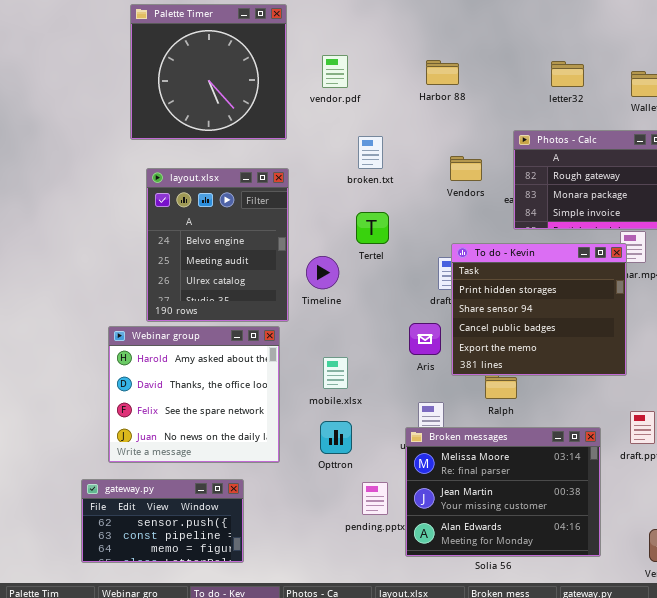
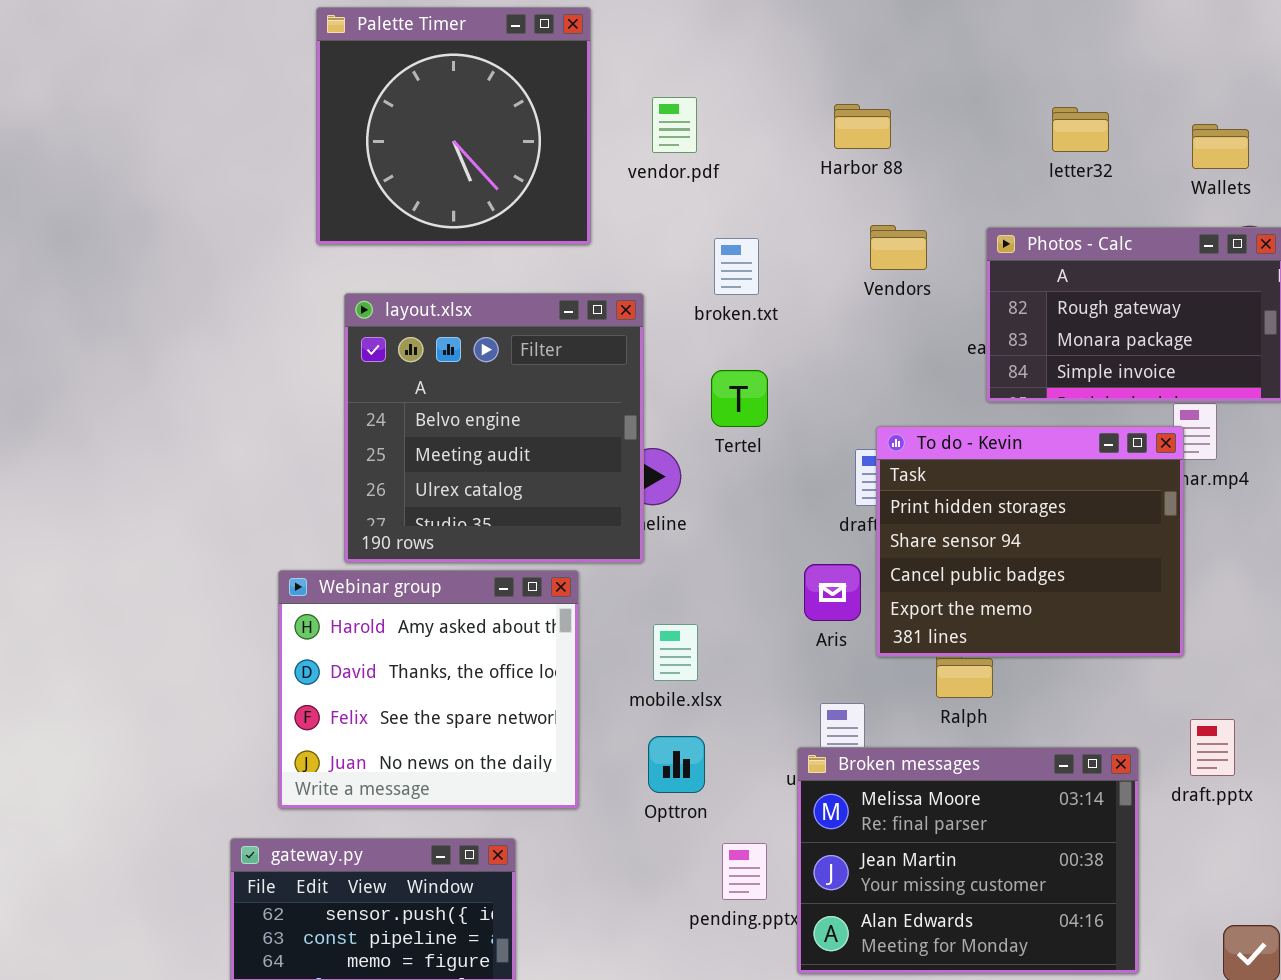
Vendors: [450,156,482,181] -> [870,225,927,270], moved
layout.xlsx: [146,168,289,322] -> [344,293,644,563], resized

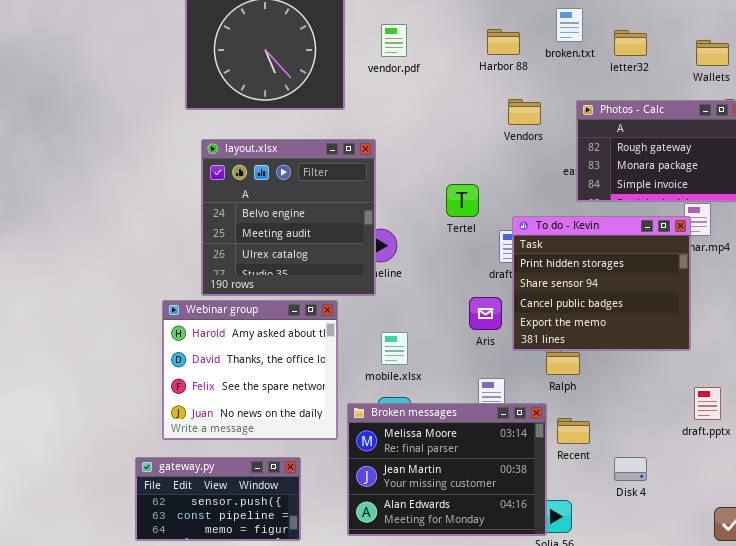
broken.txt: [714,238,759,295] -> [556,8,583,42], moved
Tertel: [711,370,768,427] -> [446,184,479,217], moved
Broken messages: [797,747,1139,974] -> [347,403,547,536], moved

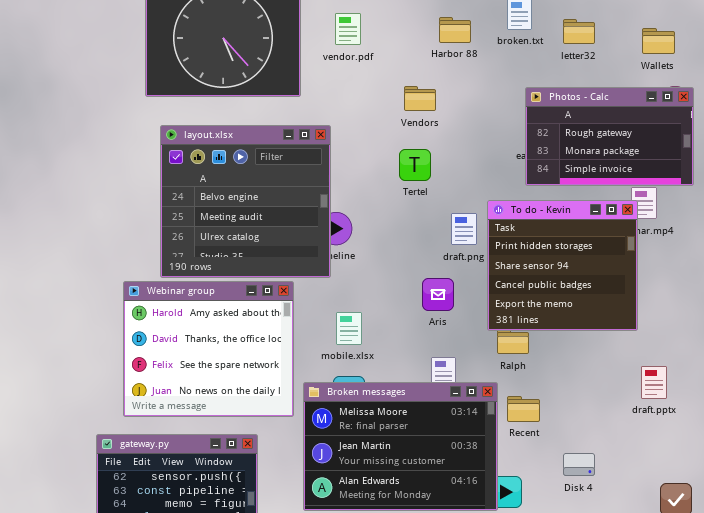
Vendors: [508,99,541,125] -> [404,86,436,111], moved
Tertel: [446,184,479,217] -> [399,149,431,181], moved
To do - Kevin: [512,216,691,351] -> [487,200,638,331], resized
Disk 4: [614,457,647,481] -> [563,453,595,476], moved

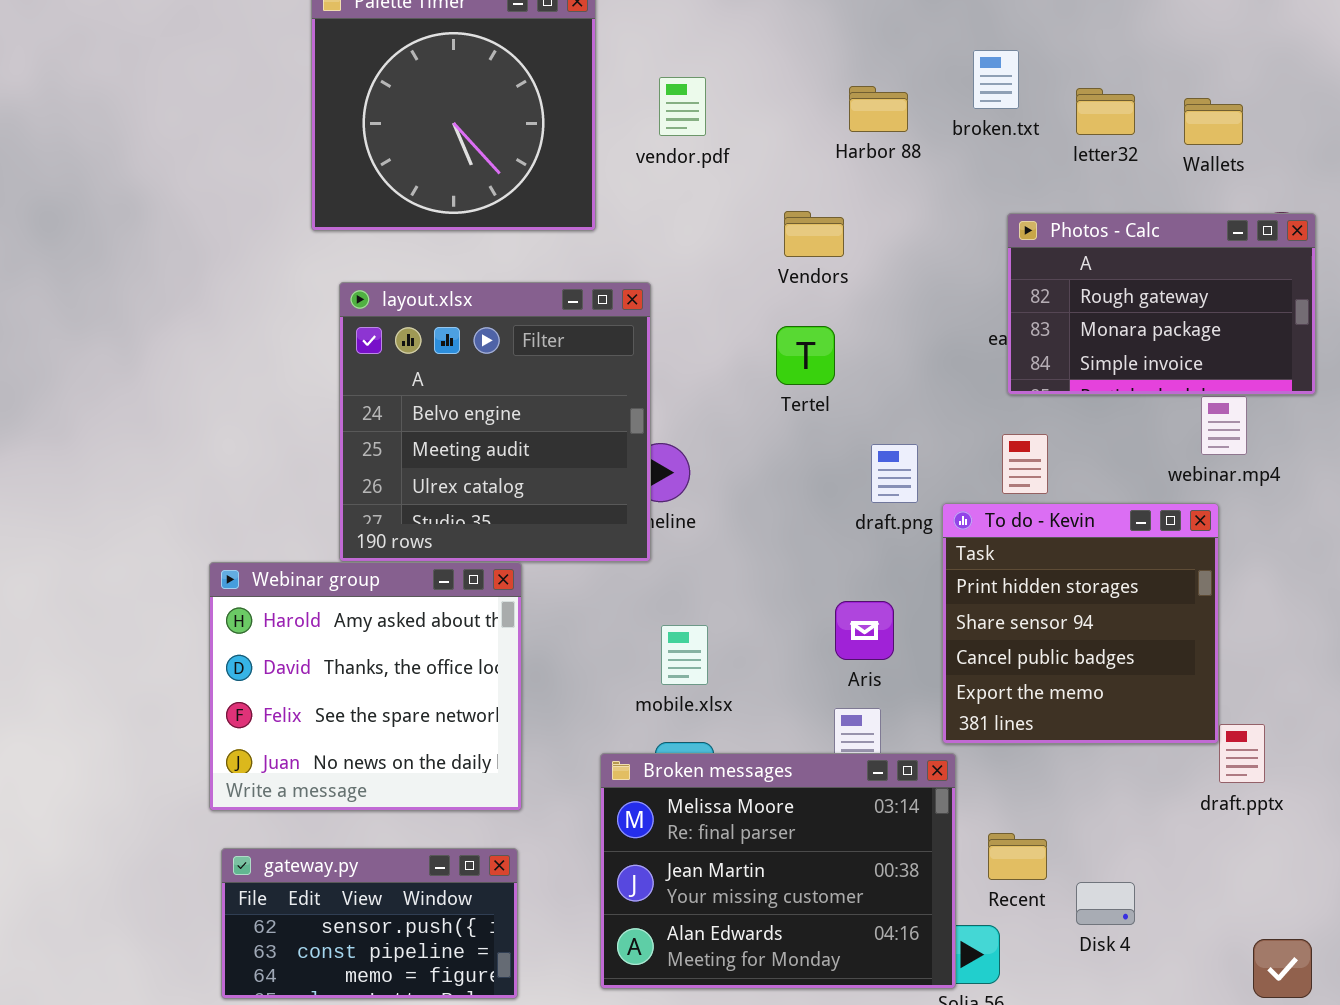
Wallets: [642,28,675,54] -> [1184,98,1243,145], moved
To do - Kevin: [487,200,638,331] -> [942,503,1219,744], moved
Aris: [422,278,454,311] -> [835,601,894,660], moved
Webinar group: [123,281,294,417] -> [209,562,522,811], moved
Recent: [507,396,540,422] -> [988,833,1047,880], moved

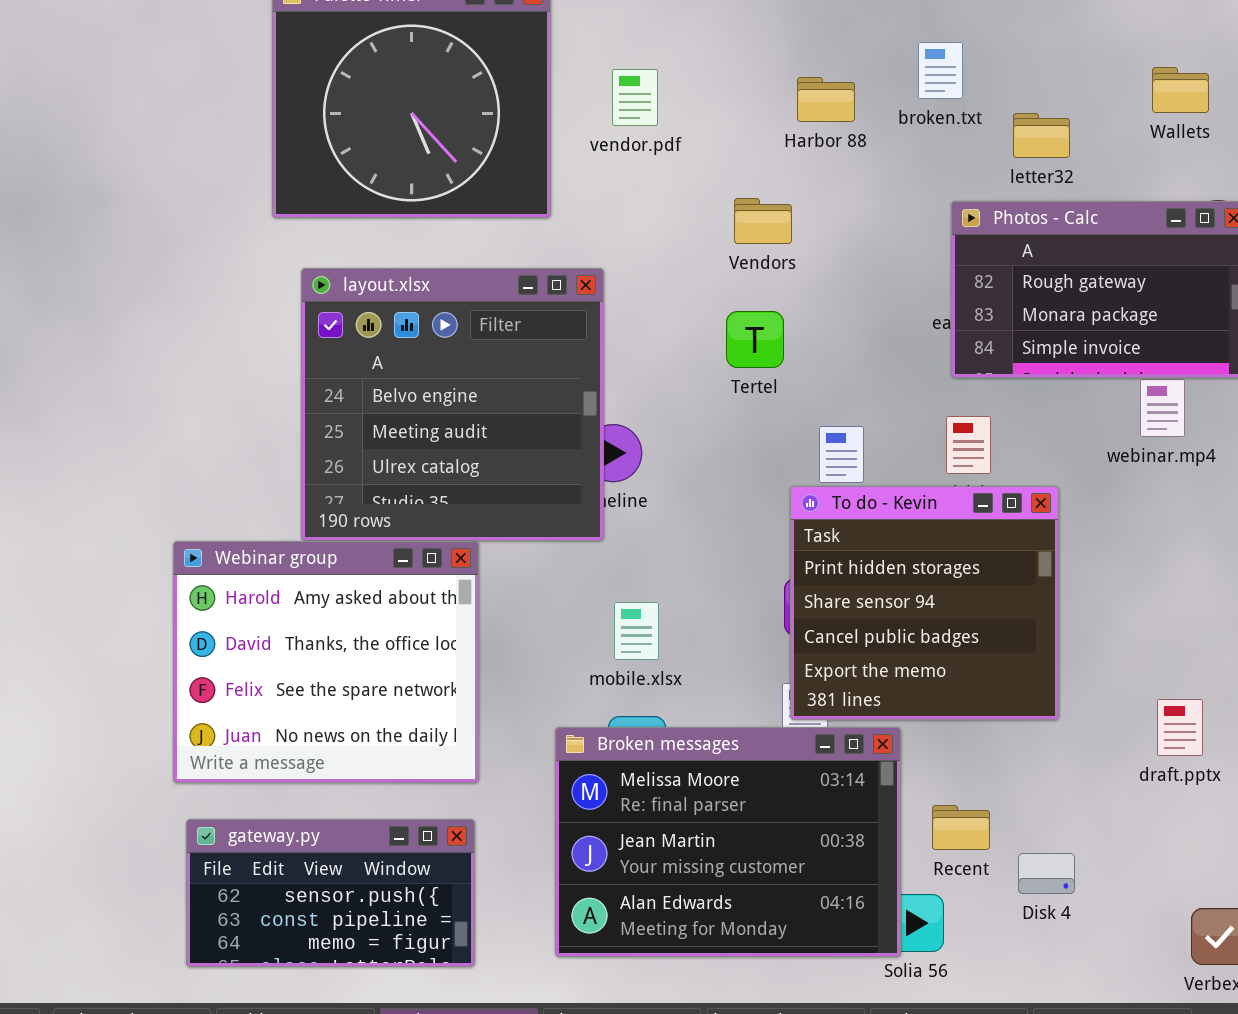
letter32: [1076,88,1135,135] -> [1013,113,1070,158], moved
Wallets: [1184,98,1243,145] -> [1152,67,1209,113], moved
To do - Kevin: [942,503,1219,744] -> [790,486,1059,720], moved

